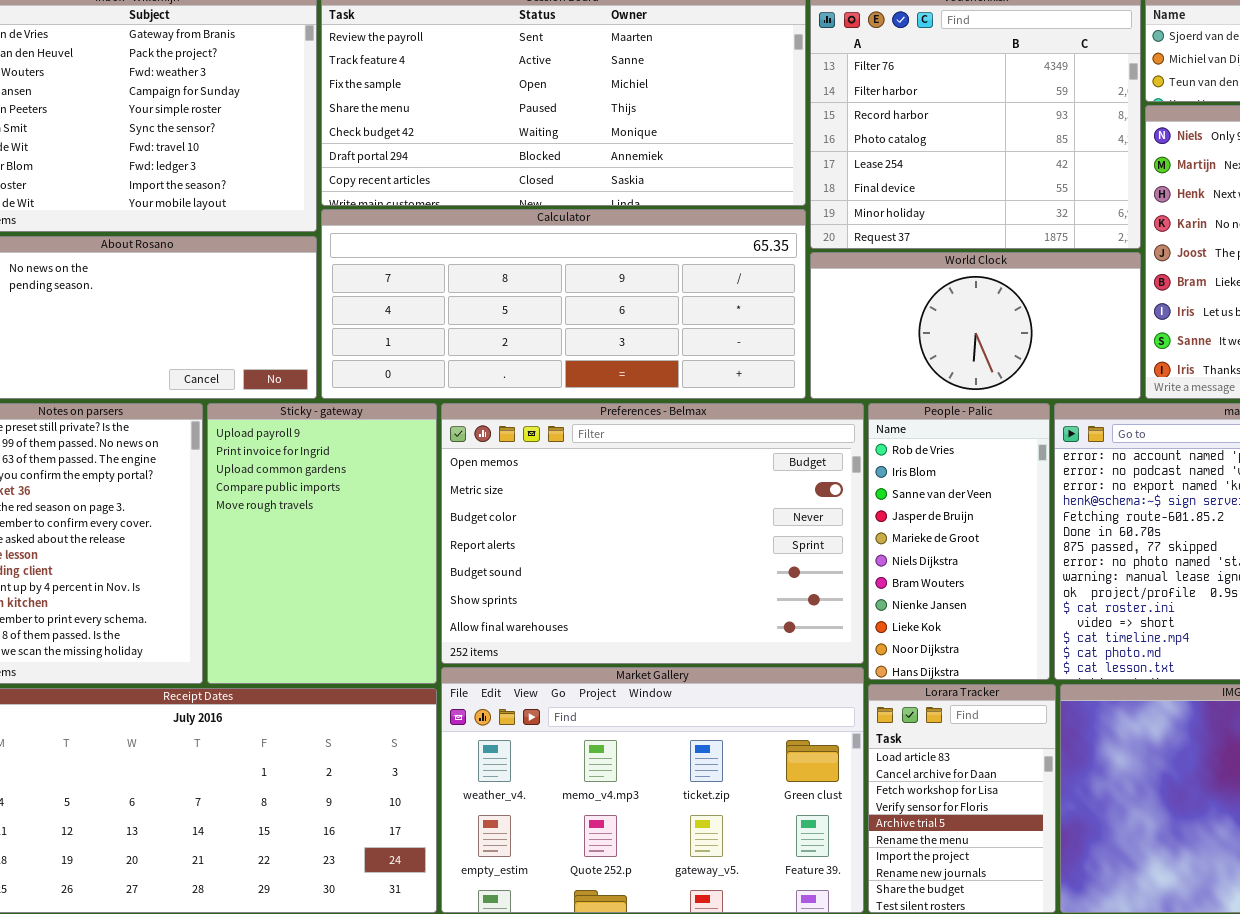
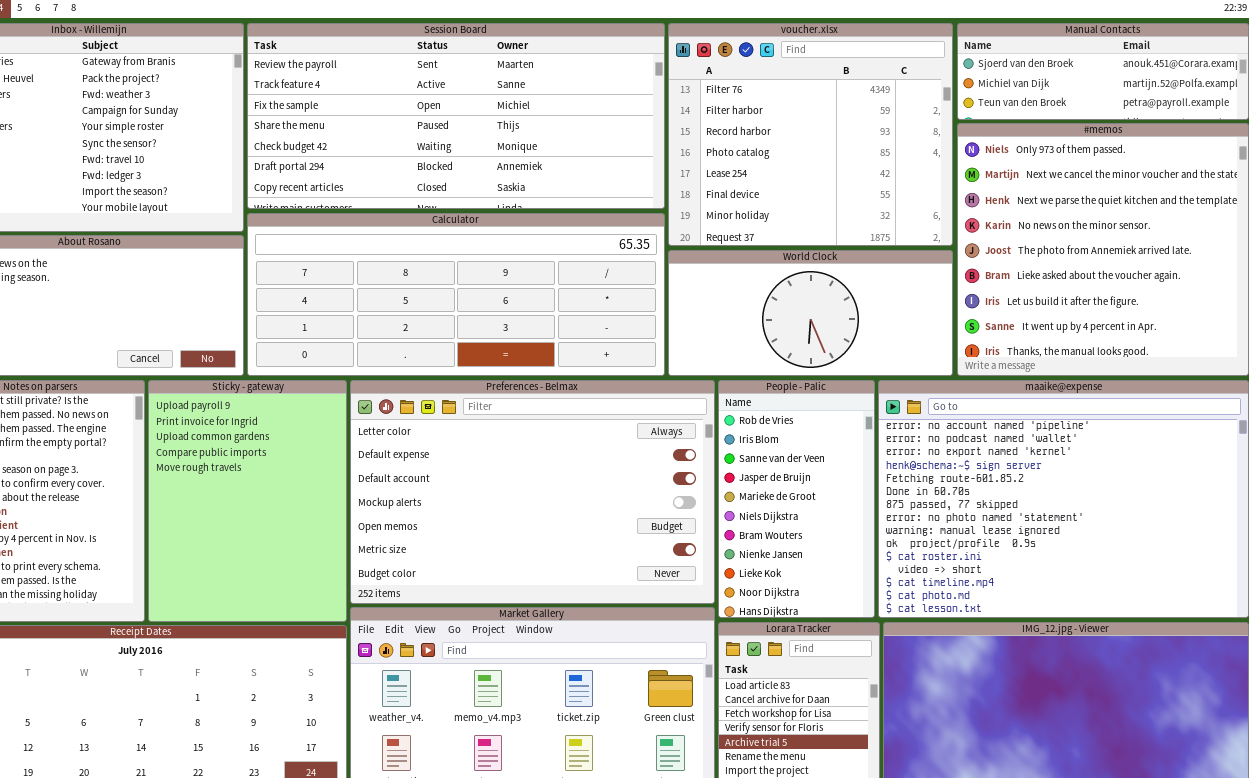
Preferences - Belmax: [441,403,864,664] -> [350,380,715,604], scrolled up 4 rows

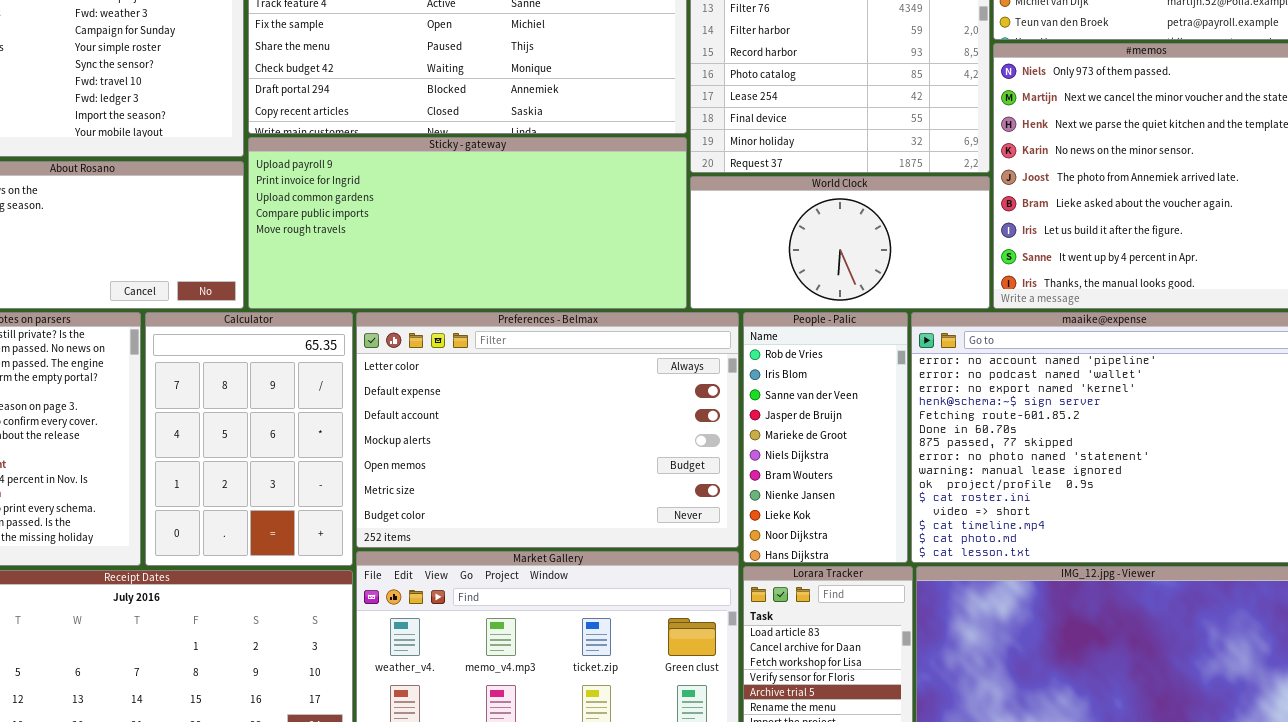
Calculator: [247,213,665,376] -> [145,312,353,566], moved, resized
Sticky - gateway: [148,380,347,622] -> [248,137,687,309], moved, resized

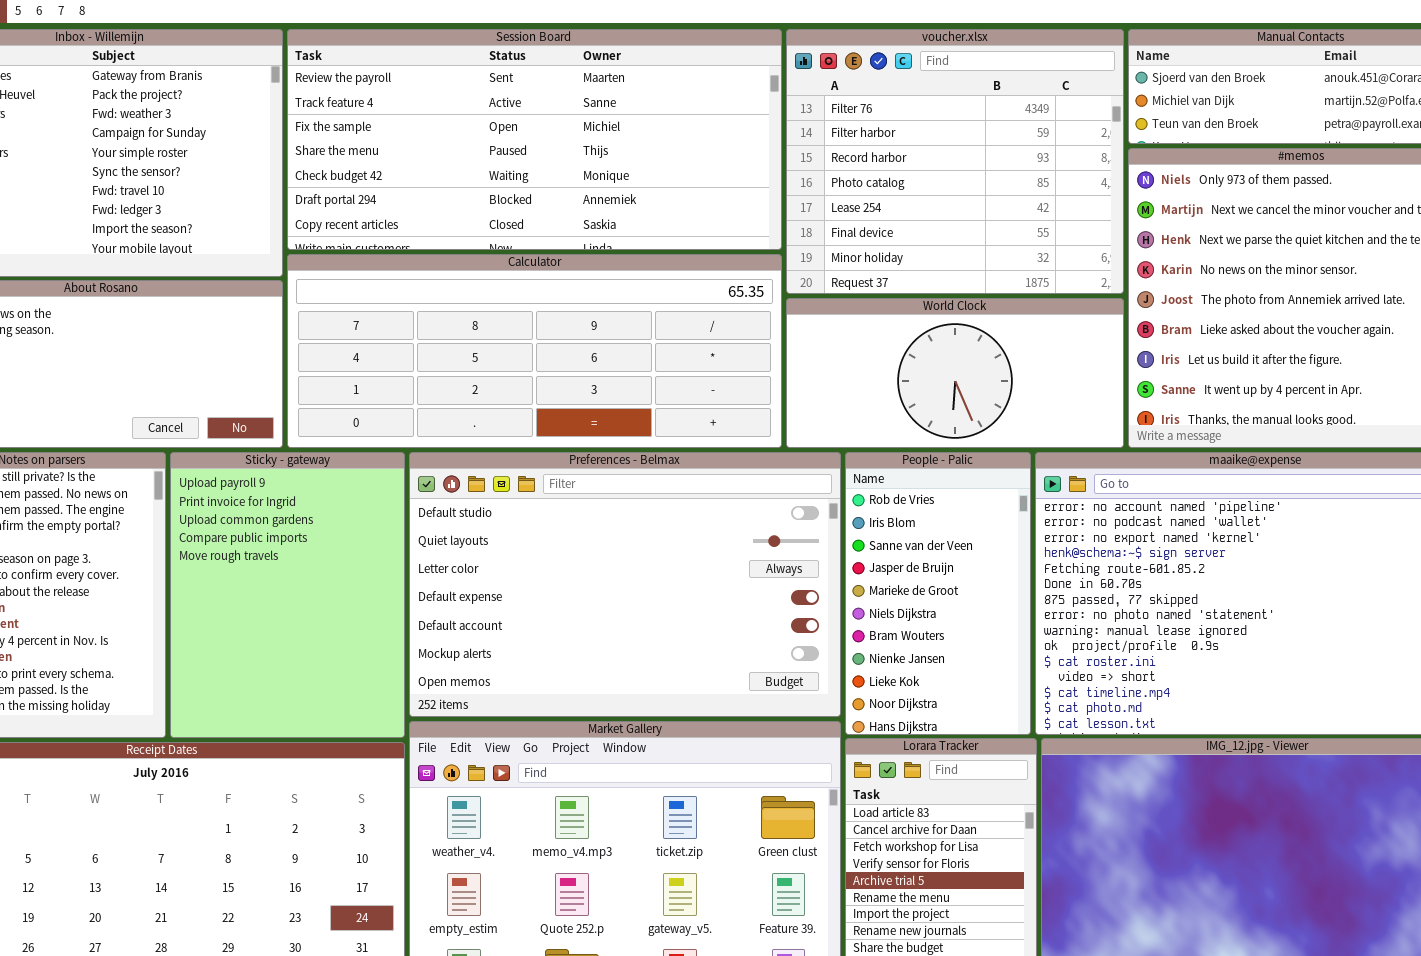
Sticky - gateway: [248,137,687,309] -> [170,452,405,738], moved, resized
Calculator: [145,312,353,566] -> [287,254,782,448], moved, resized
Preferences - Belmax: [356,312,739,548] -> [409,452,841,717], scrolled up 2 rows

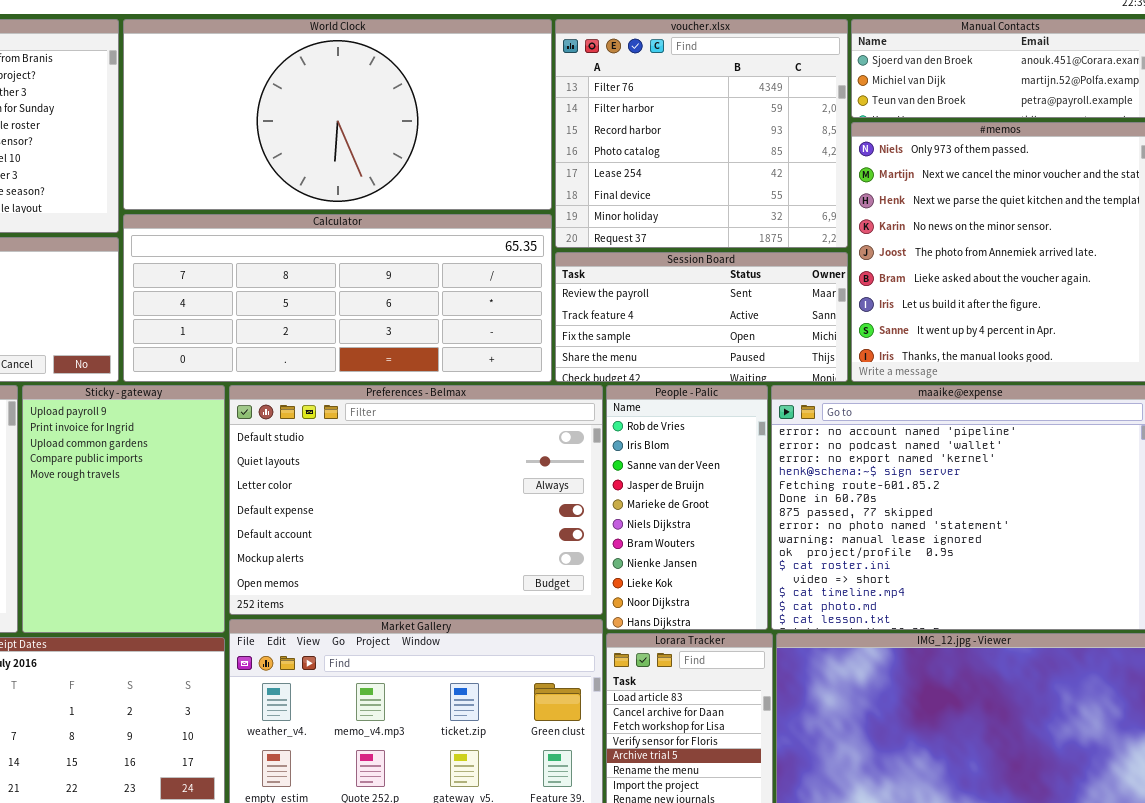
Session Board: [287,29,782,250] -> [555,252,848,382], moved, resized
World Clock: [786,298,1124,448] -> [123,19,552,210], moved, resized

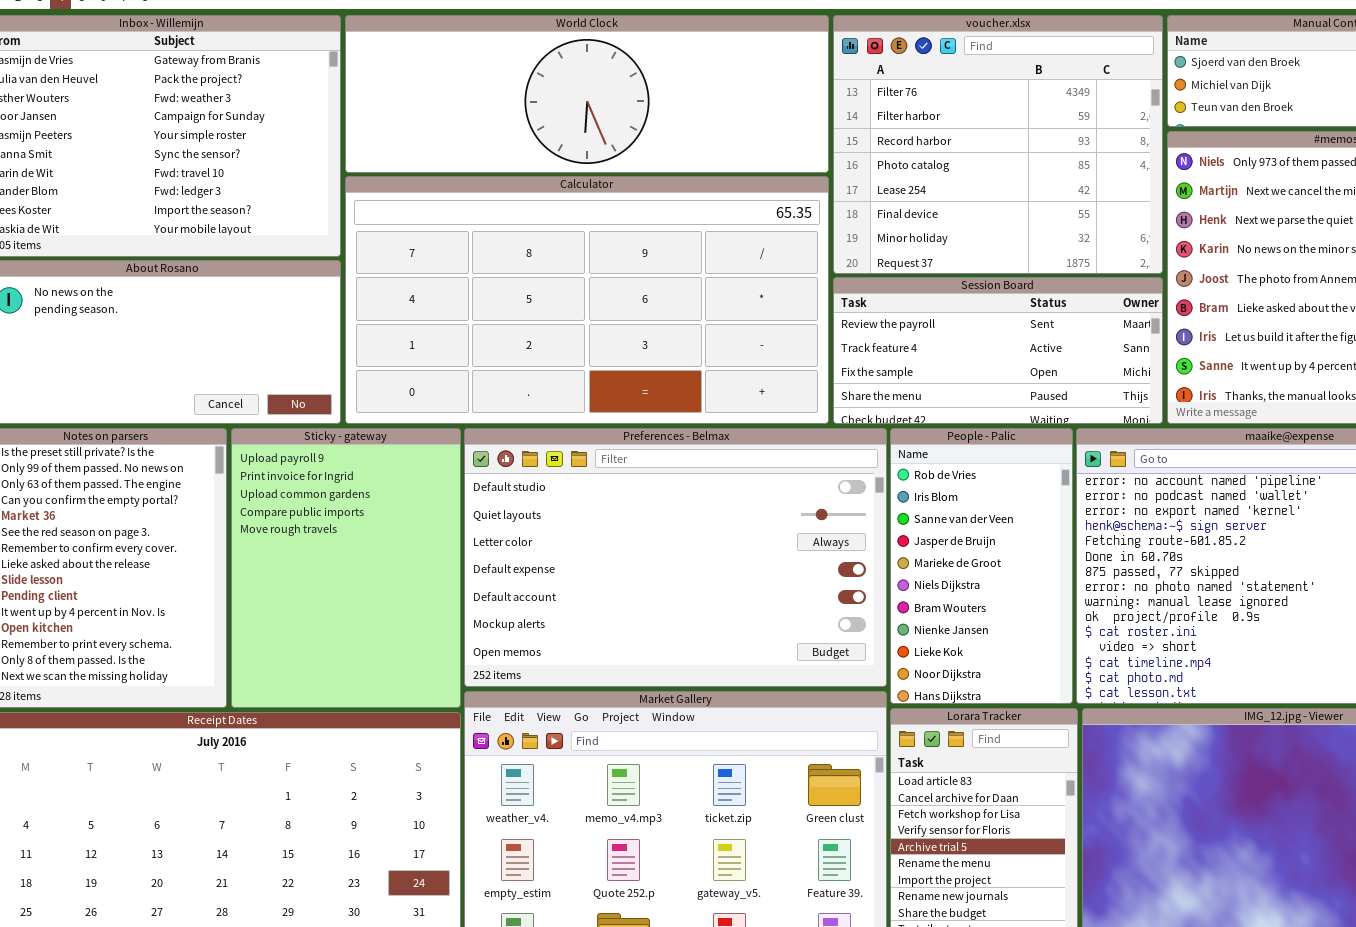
World Clock: [123,19,552,210] -> [345,15,829,173], resized
Calculator: [123,214,552,382] -> [345,176,829,424], resized

